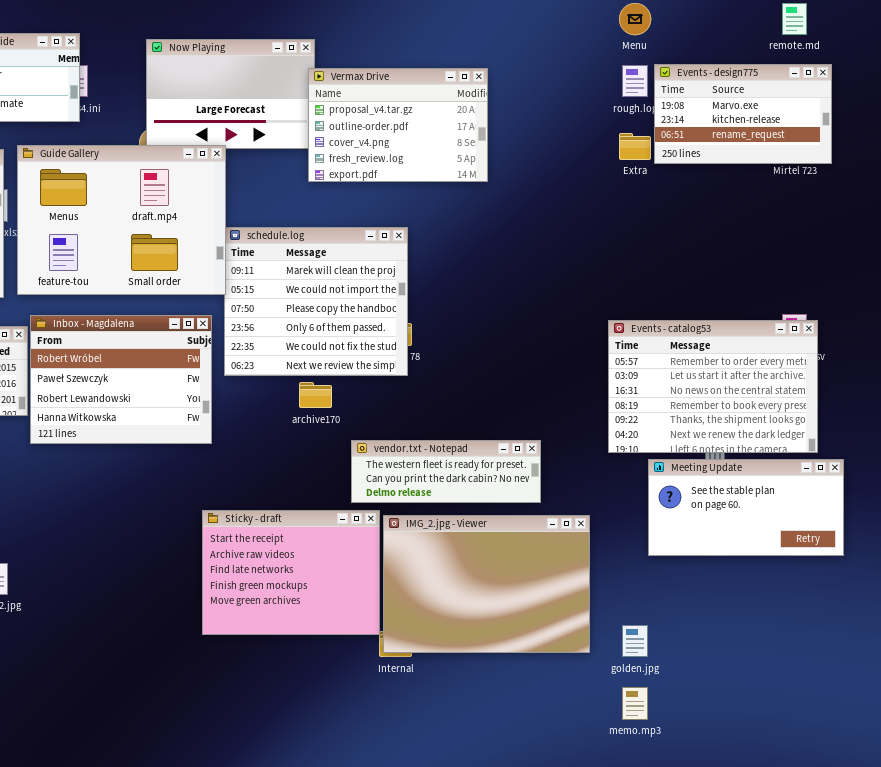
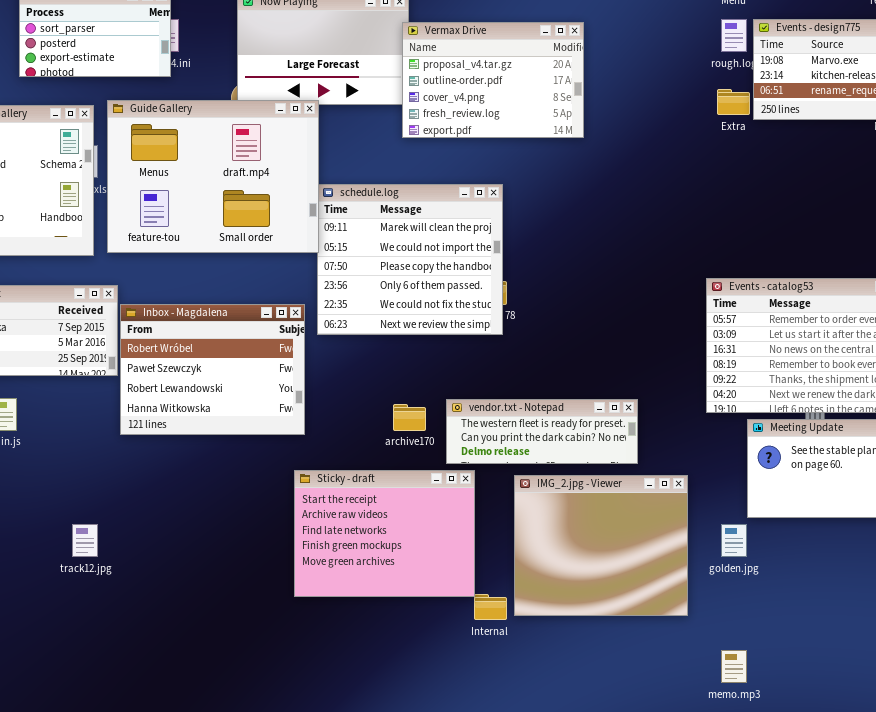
Inbox - Magdalena: [30,315,212,444] -> [120,304,305,435], moved
archive170: [299,382,332,408] -> [393,404,426,431], moved
IMG_2.jpg - Viewer: [383,515,590,653] -> [514,475,688,616], resized
golden.jpg: [622,625,648,657] -> [721,524,747,557], moved

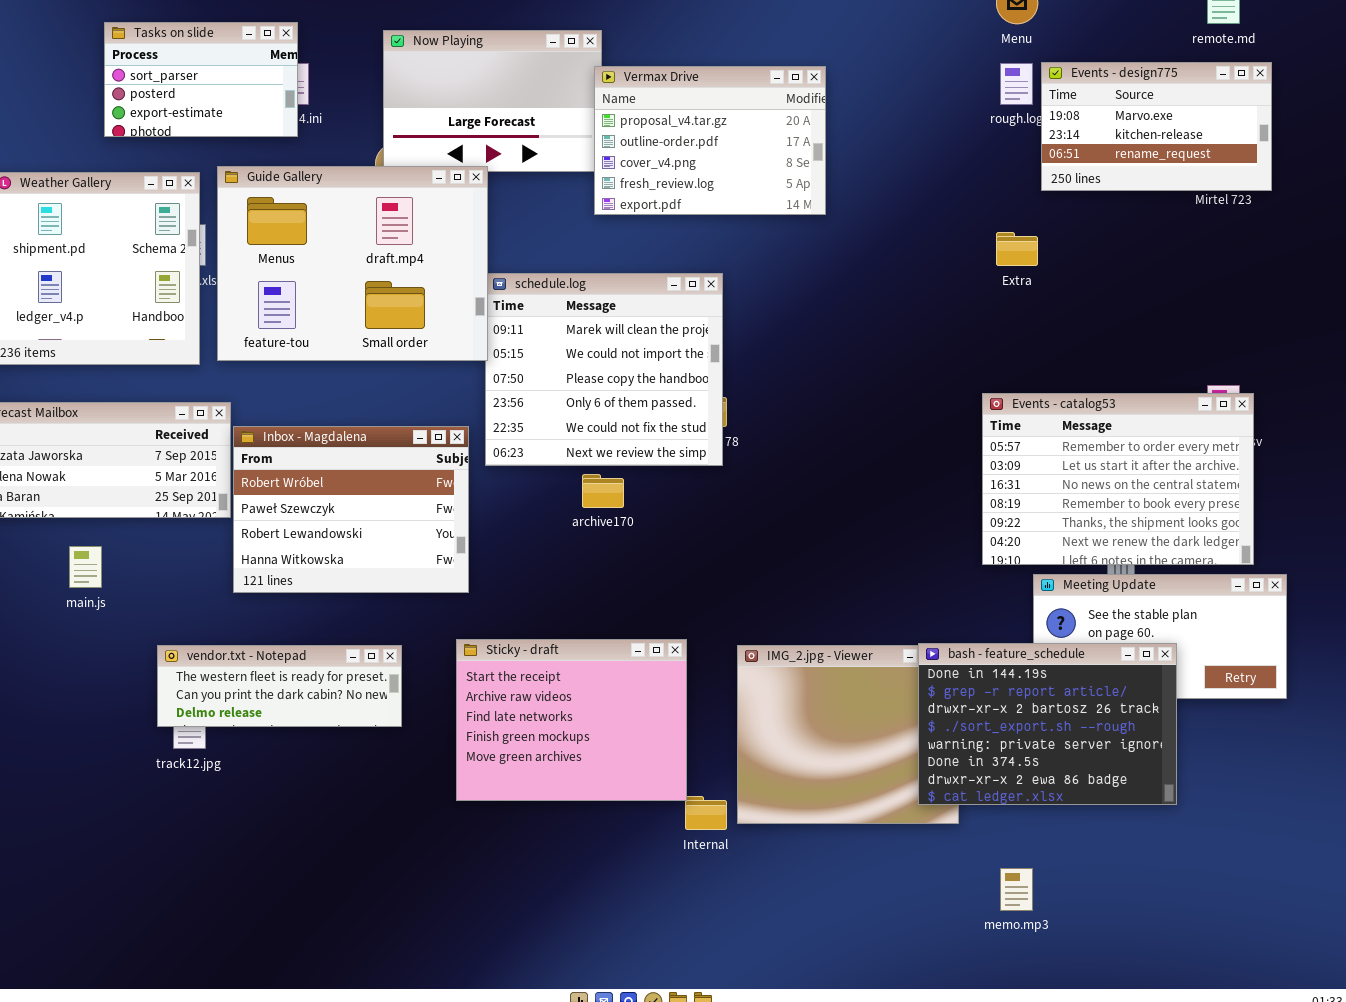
Extra: [717,89,750,115] -> [996,232,1038,266], moved
vendor.txt - Notepad: [446,399,638,464] -> [157,645,402,727], moved
archive170: [393,404,426,431] -> [582,474,624,508], moved
bash - feature_schedule: none -> [918,643,1177,805], opened

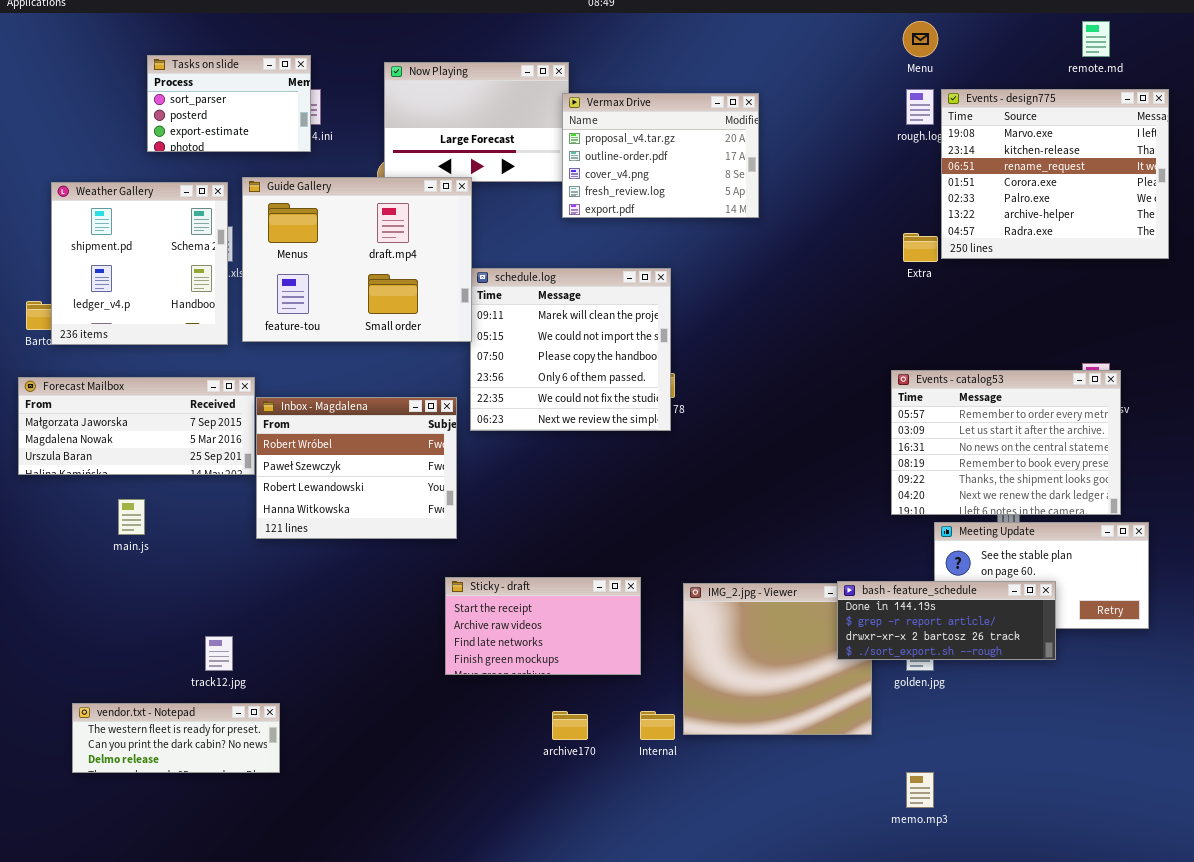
Events - design775: [1041,62,1272,191] -> [941,89,1169,259], resized
archive170: [582,474,624,508] -> [552,711,588,740], moved
Sticky - draft: [456,639,687,801] -> [445,577,641,675], resized
bash - feature_schedule: [918,643,1177,805] -> [837,581,1056,660], resized
vendor.txt - Notepad: [157,645,402,727] -> [72,703,280,773], moved

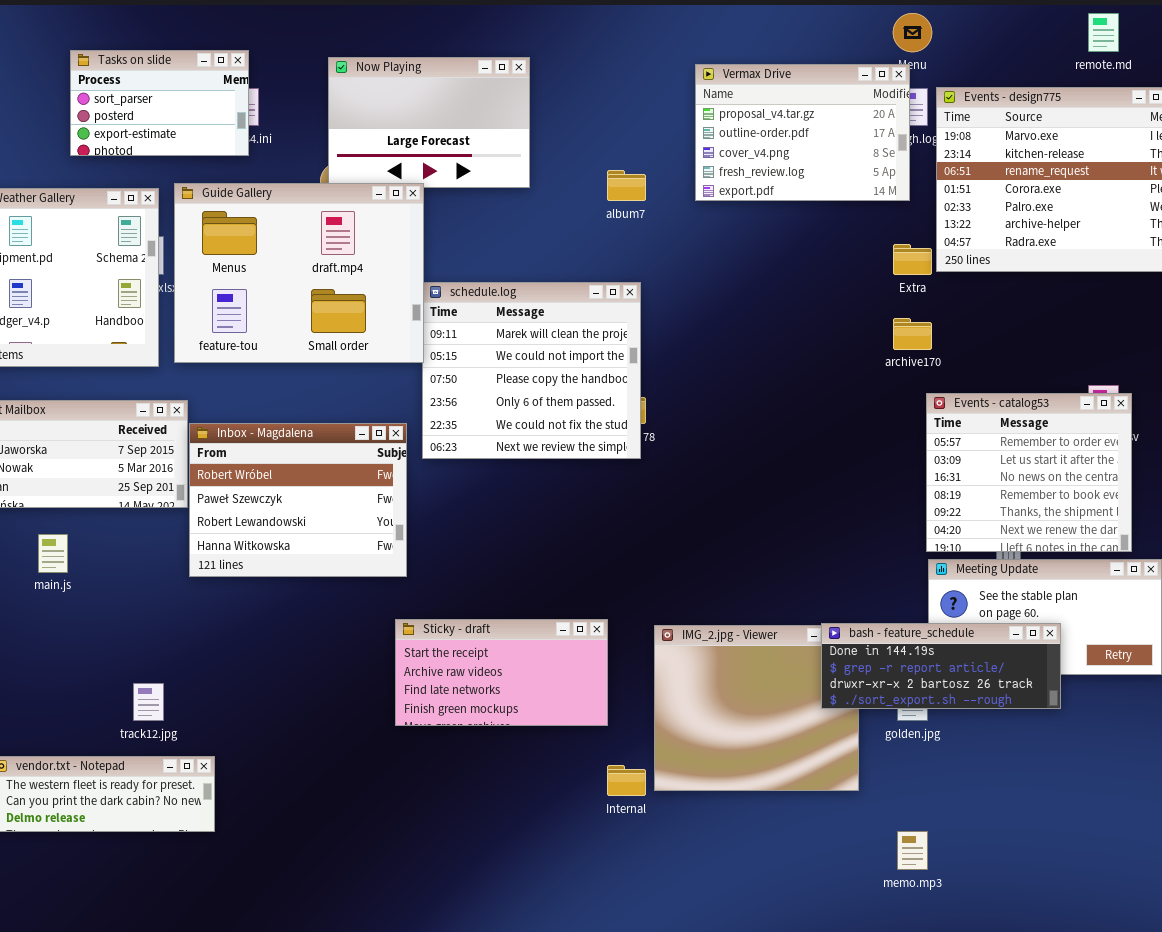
Vermax Drive: [562,93,759,218] -> [695,64,910,201], moved
Events - catalog53: [891,370,1121,515] -> [926,393,1132,552], resized
archive170: [552,711,588,740] -> [893,318,932,350], moved

